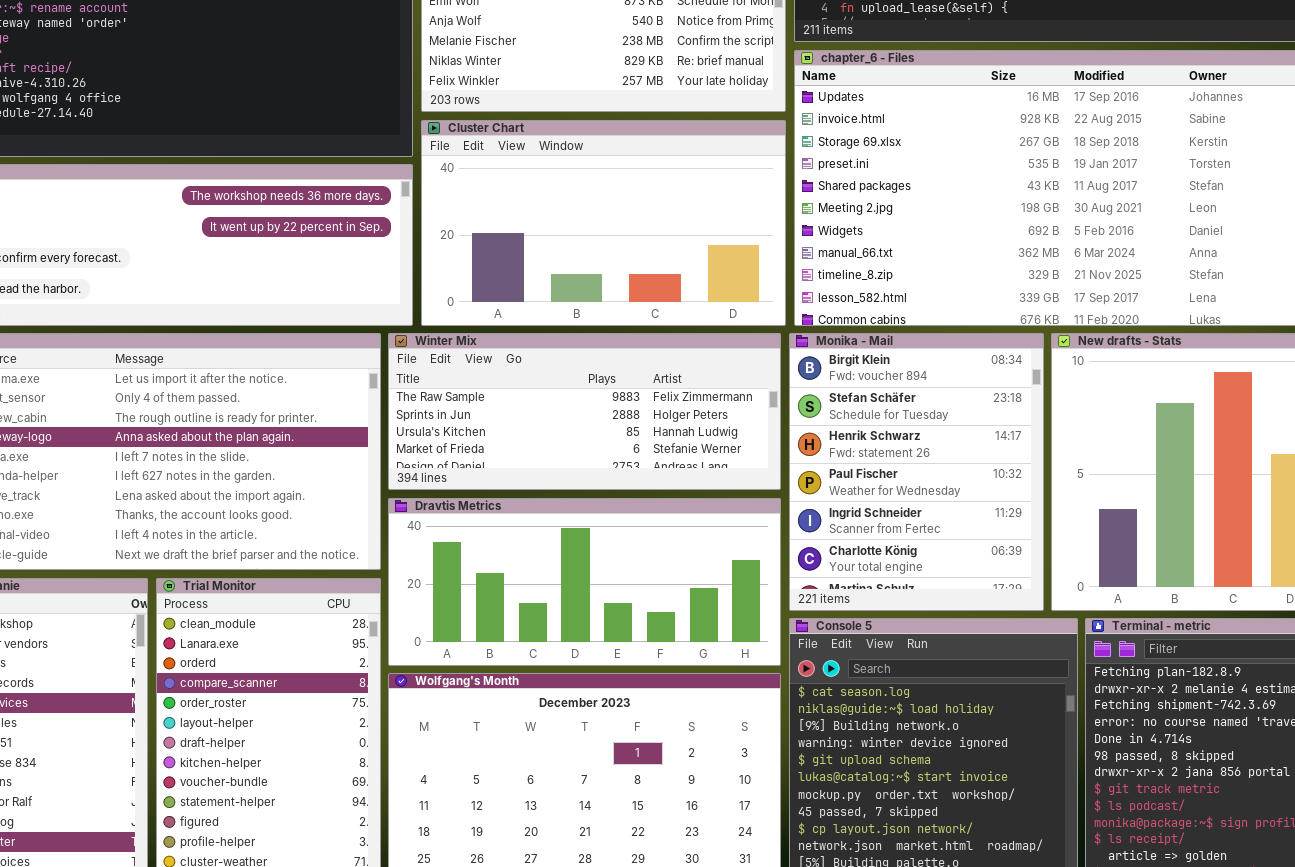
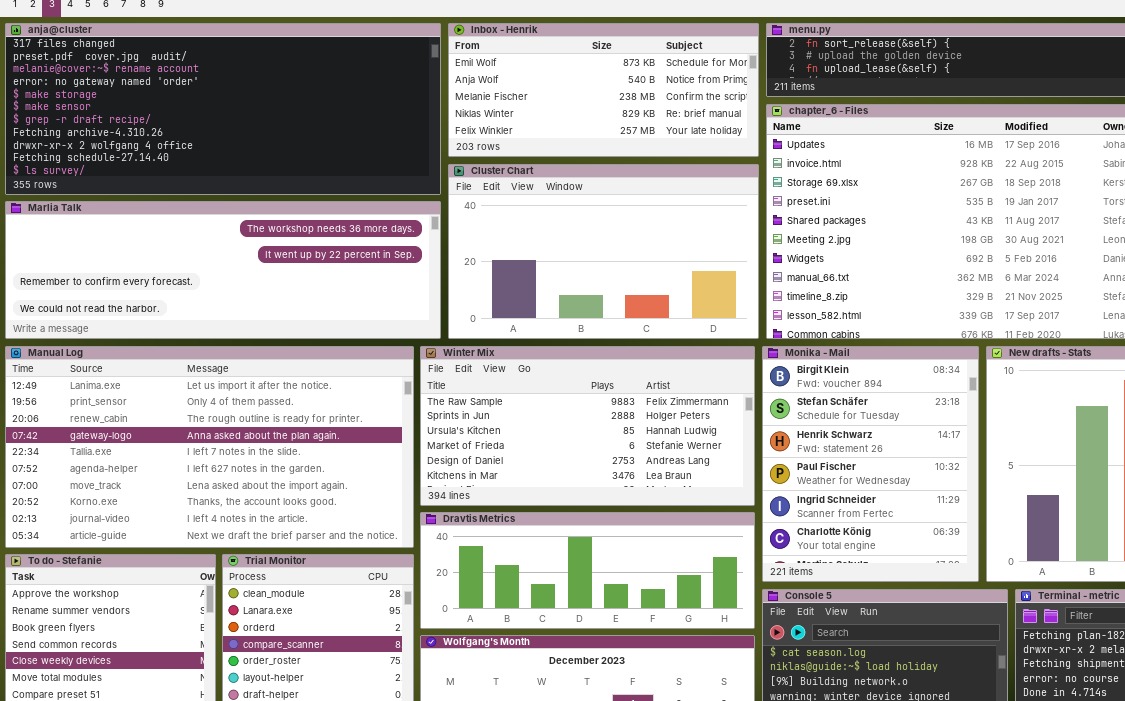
Winter Mix: [388,333,781,490] -> [420,346,755,506], resized
Dravtis Metrics: [388,498,781,666] -> [420,512,755,629], resized

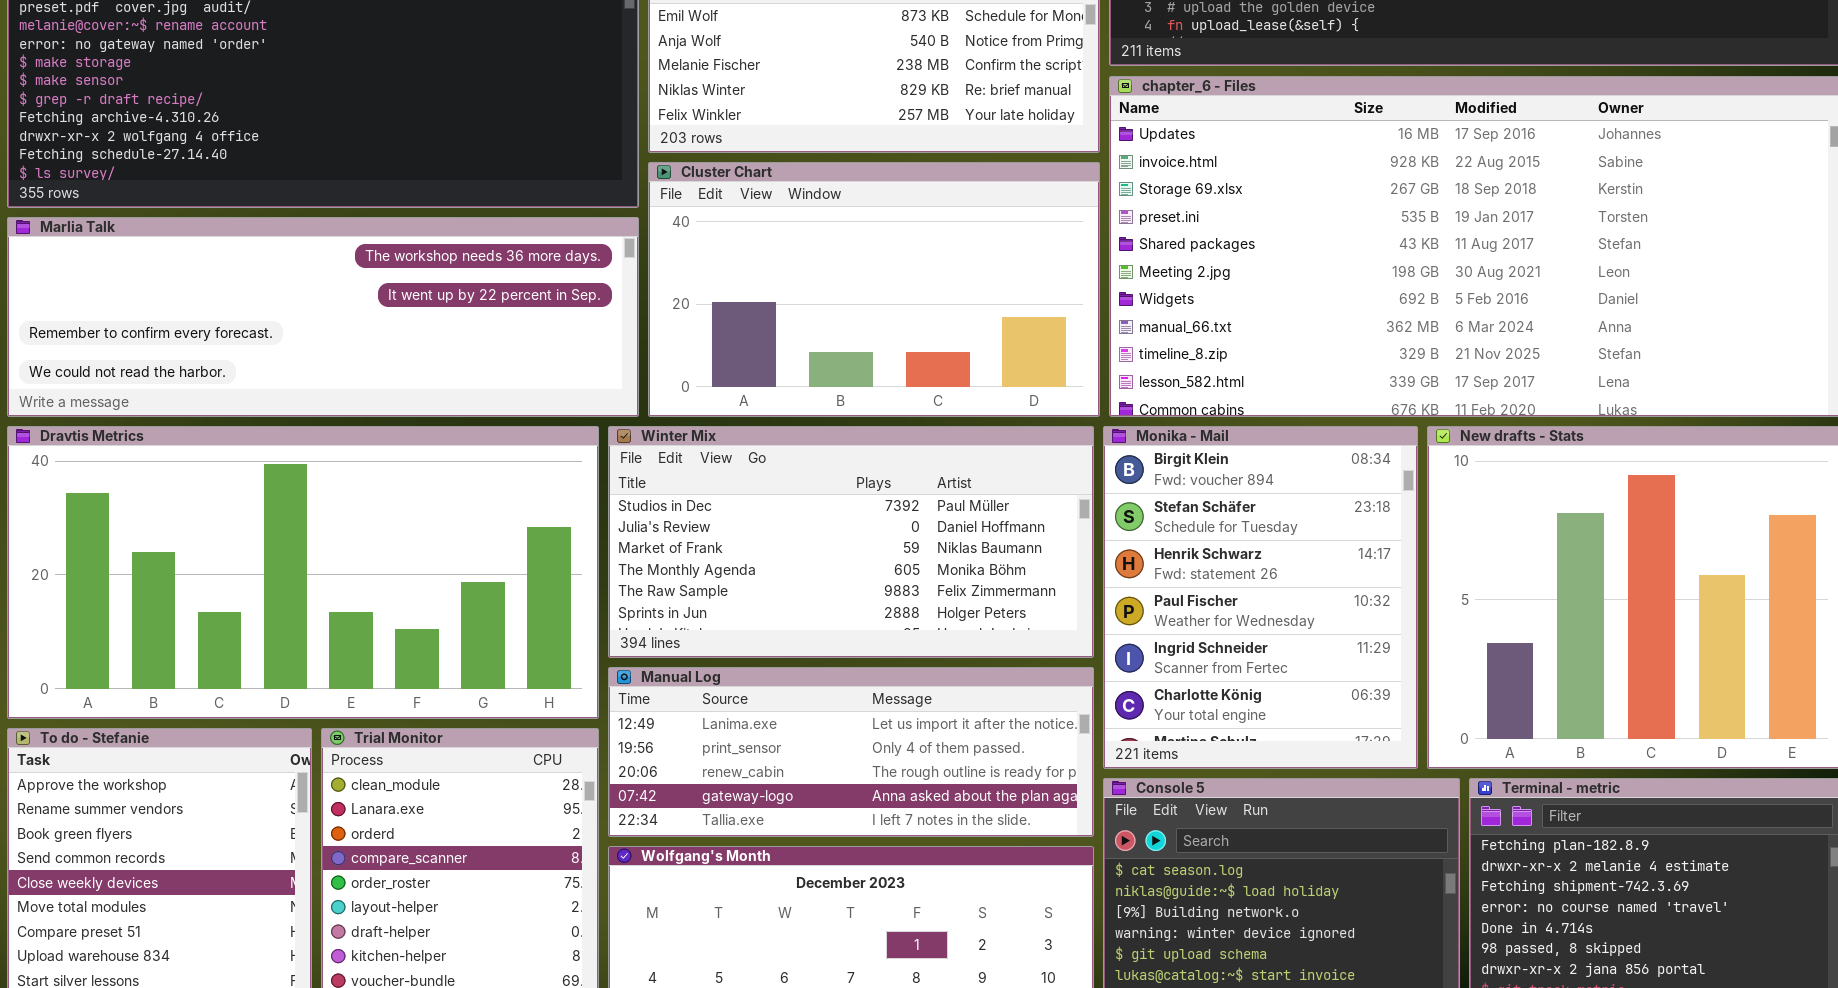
Manual Log: [5,346,414,548] -> [608,667,1094,837], moved, resized
Winter Mix: [420,346,755,506] -> [608,426,1094,658], scrolled up 4 rows
Dravtis Metrics: [420,512,755,629] -> [7,426,599,719], moved, resized

